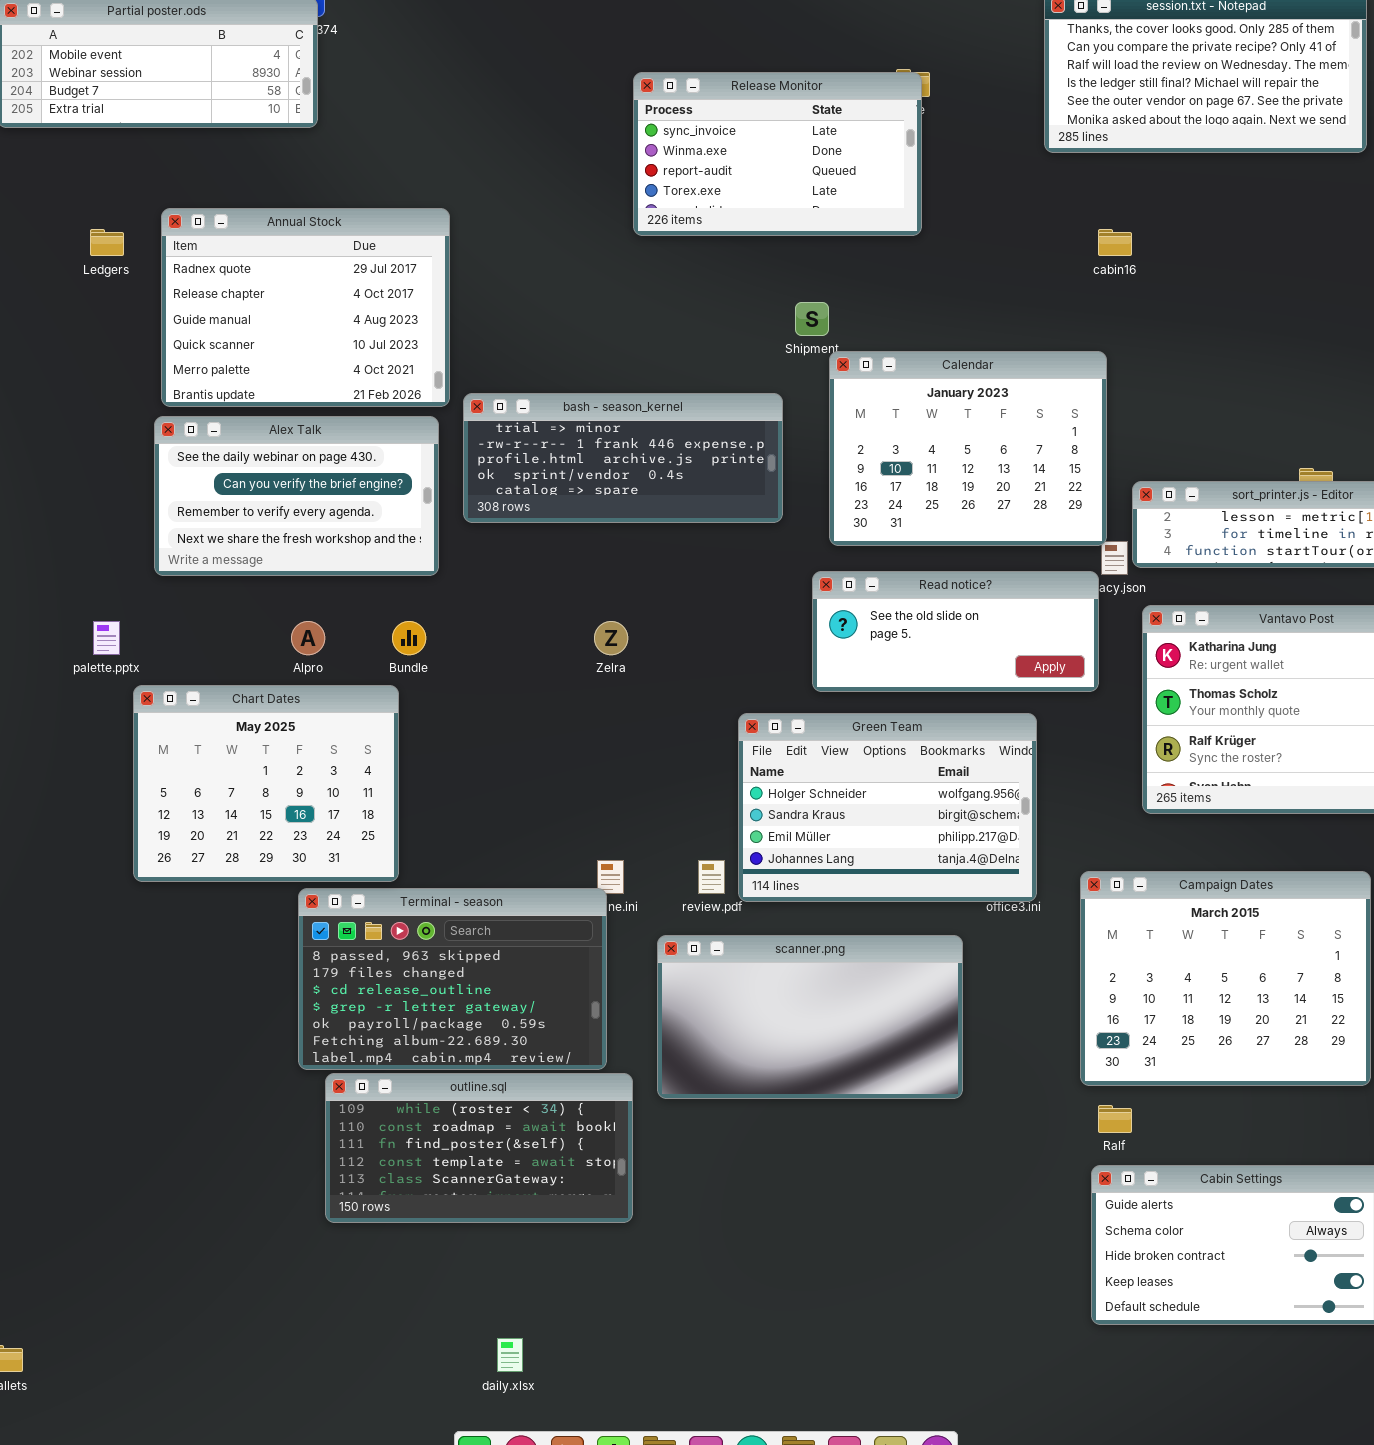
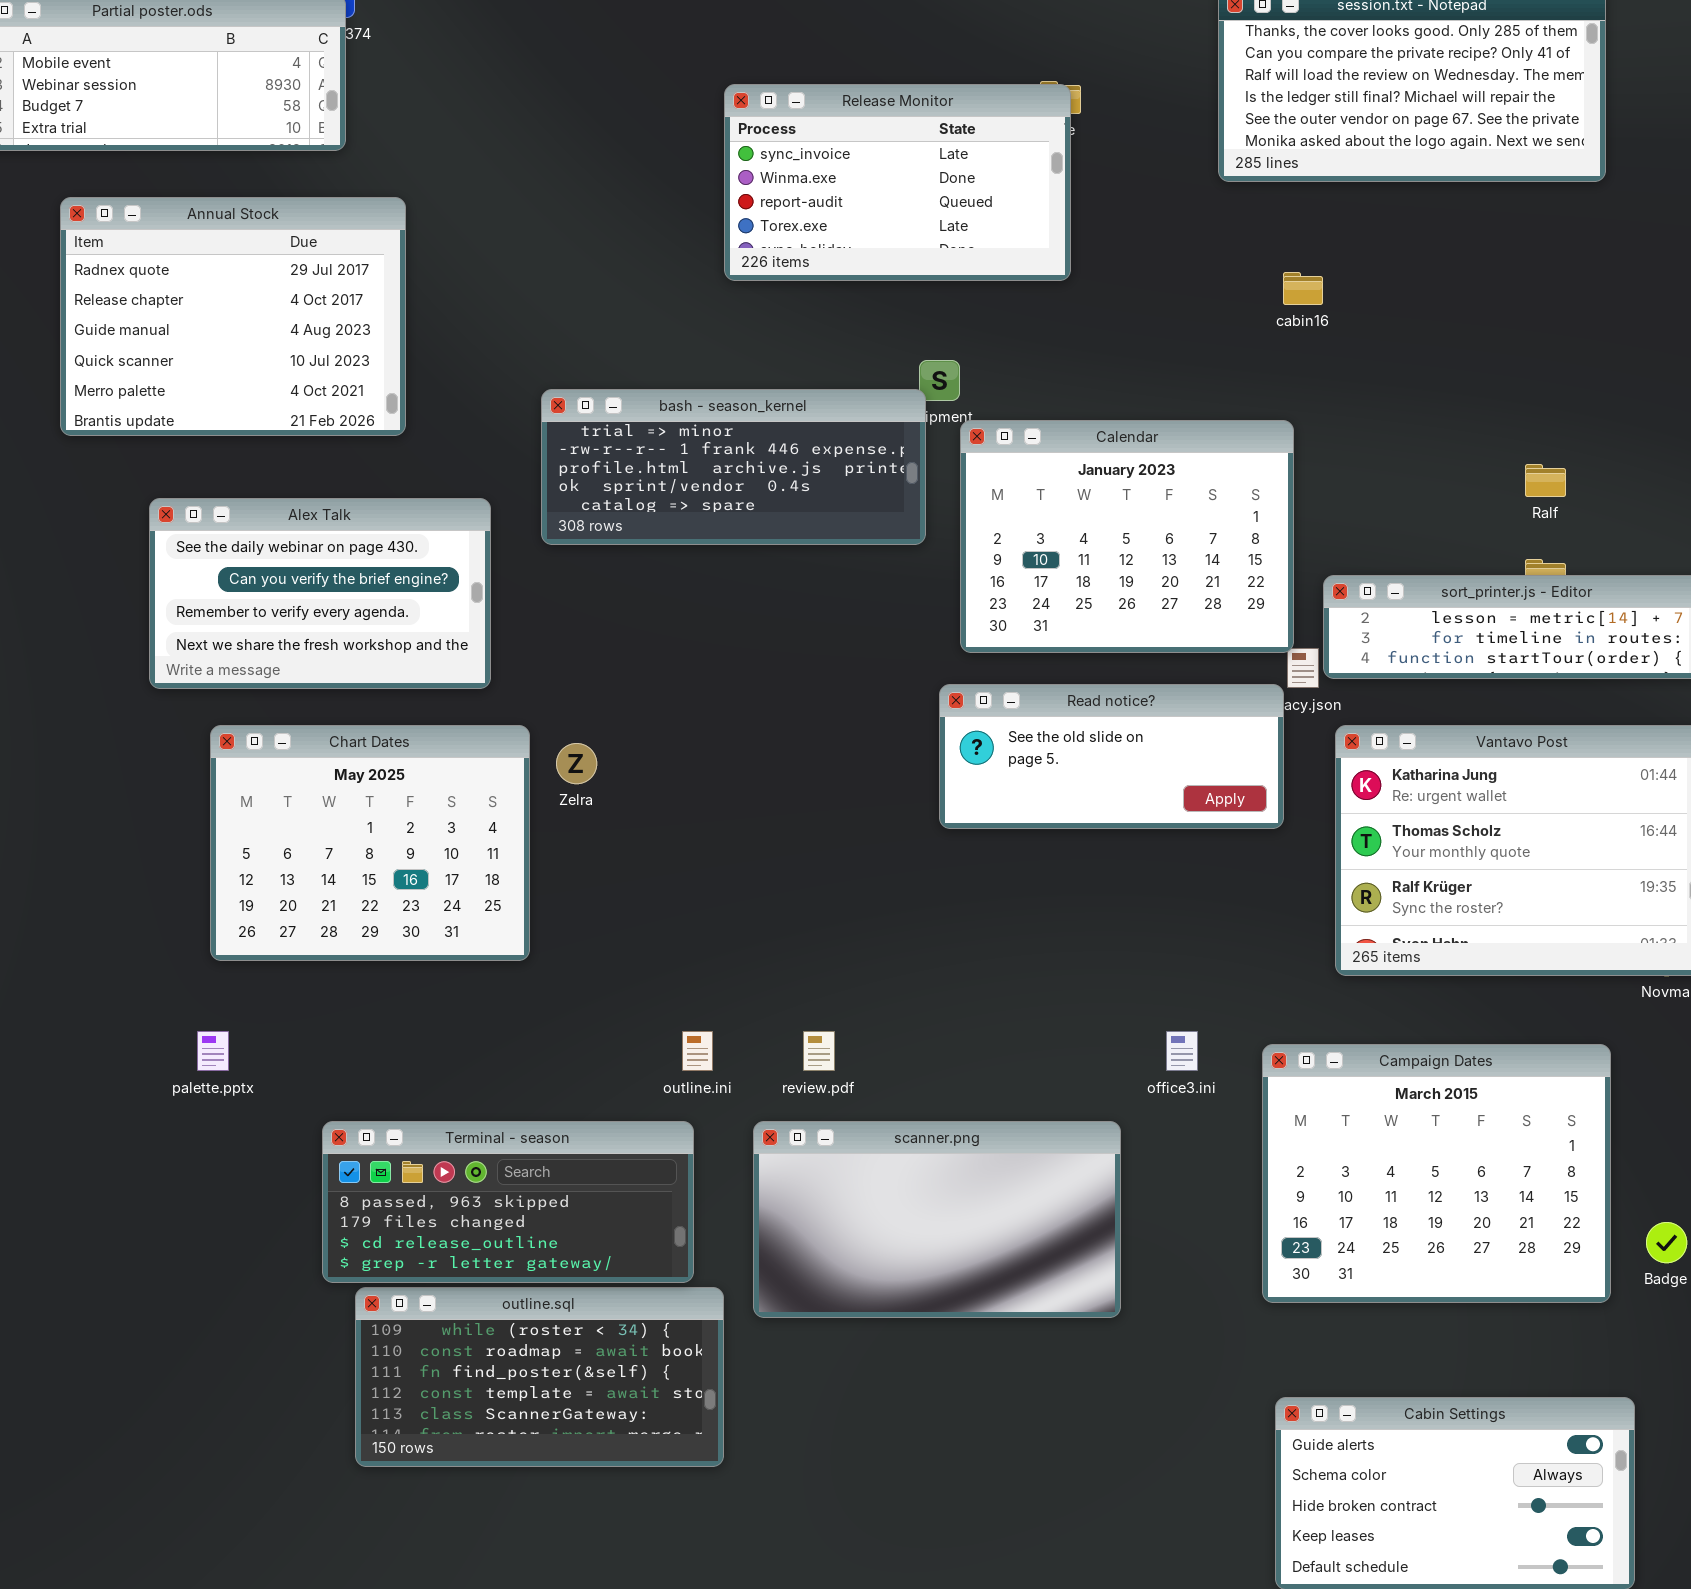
Annual Stock: [161,208,450,407] -> [60,197,406,436], moved
bash - season_kernel: [463,393,783,523] -> [541,389,926,545], moved
palette.pptx: [93,621,120,655] -> [197,1031,229,1071], moved
Zelra: [594,621,628,655] -> [556,743,597,784], moved
Chart Dates: [133,685,399,882] -> [210,725,530,961], moved
Green Team: [738,713,1037,902] -> none, closed
Terminal - season: [298,888,607,1070] -> [322,1121,694,1283], resized
Ralf: [1098,1105,1132,1133] -> [1525,464,1566,497], moved

